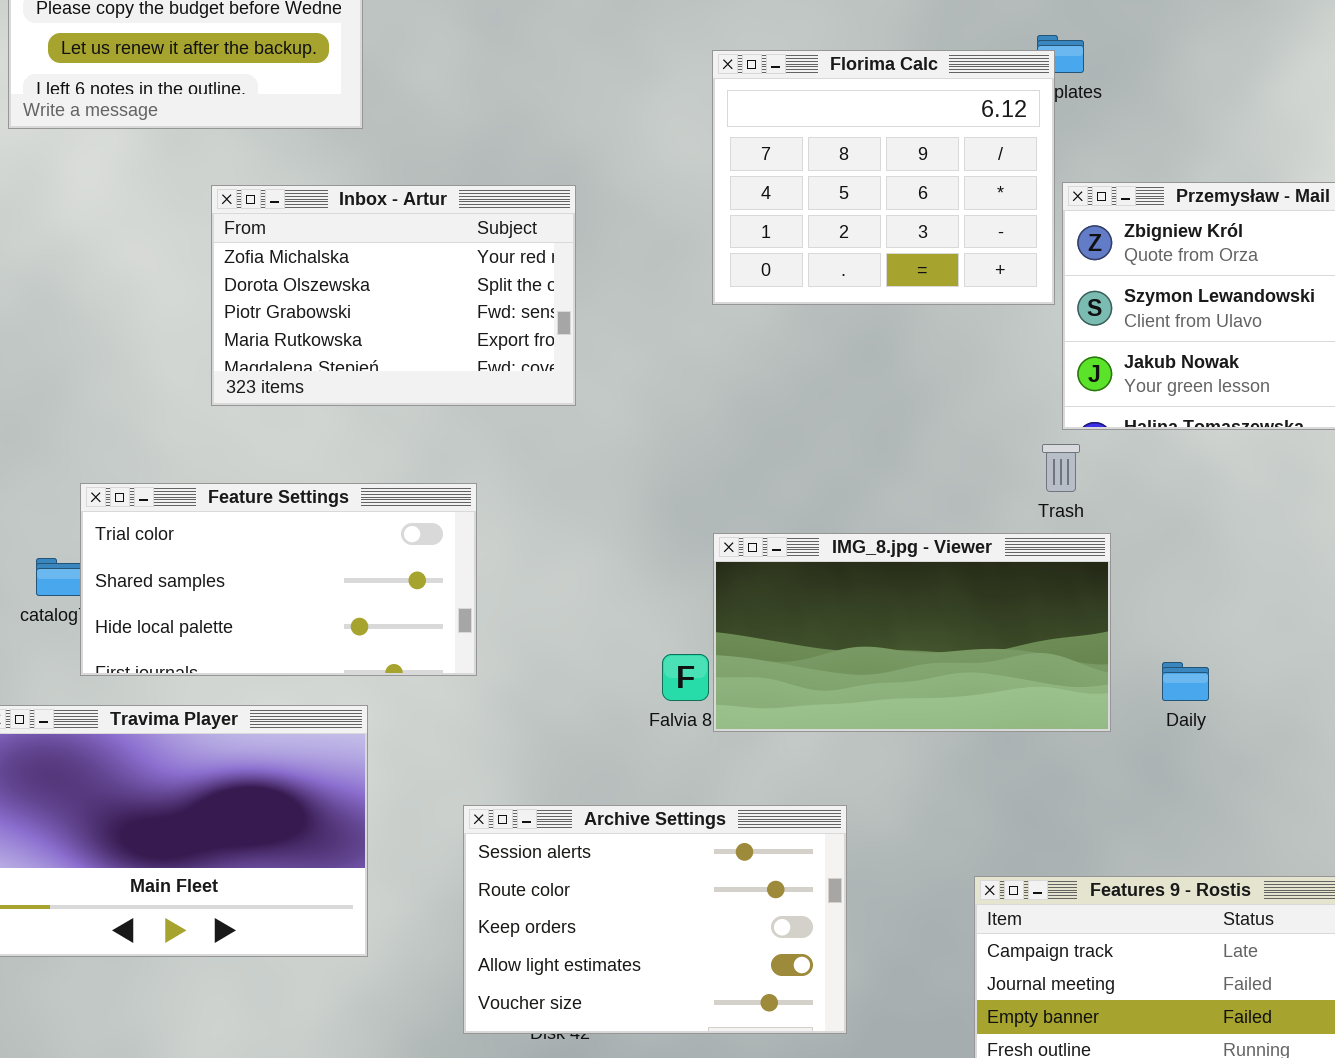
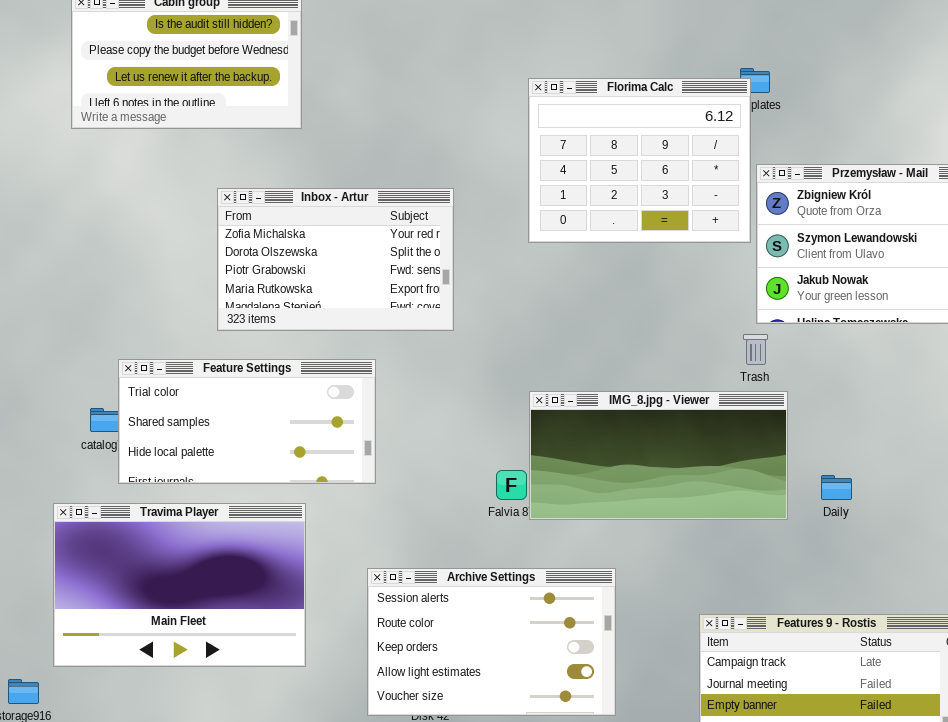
Inbox - Artur: [211,185,576,406] -> [217,188,454,331], moved

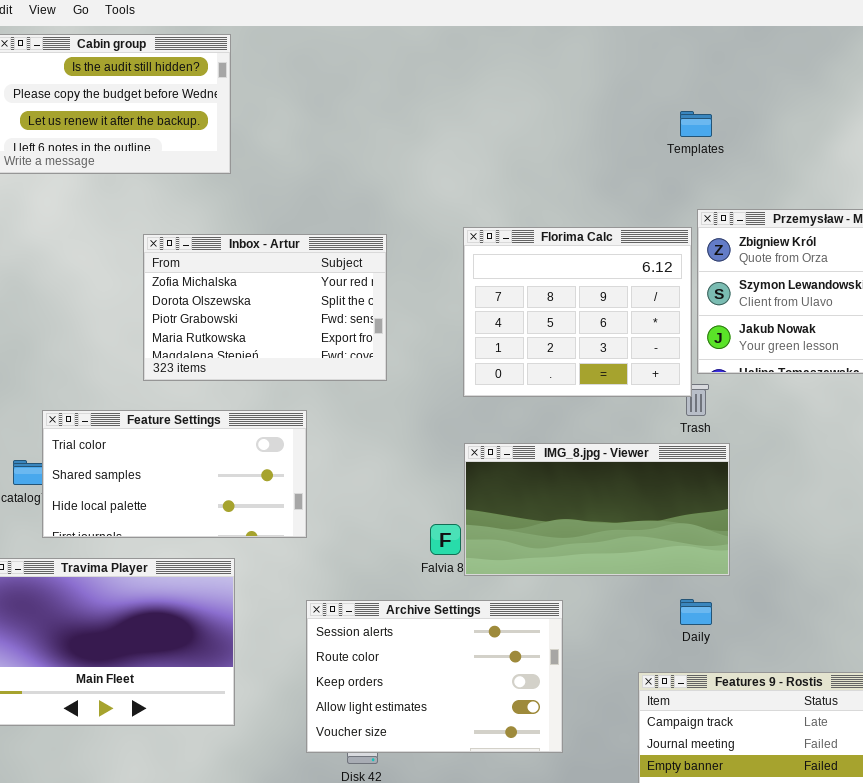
Florima Calc: [528,78,751,243] -> [463,227,692,397], moved
Daily: [821,475,852,500] -> [680,599,712,625], moved
Archive Settings: [367,568,616,716] -> [306,600,563,753], moved

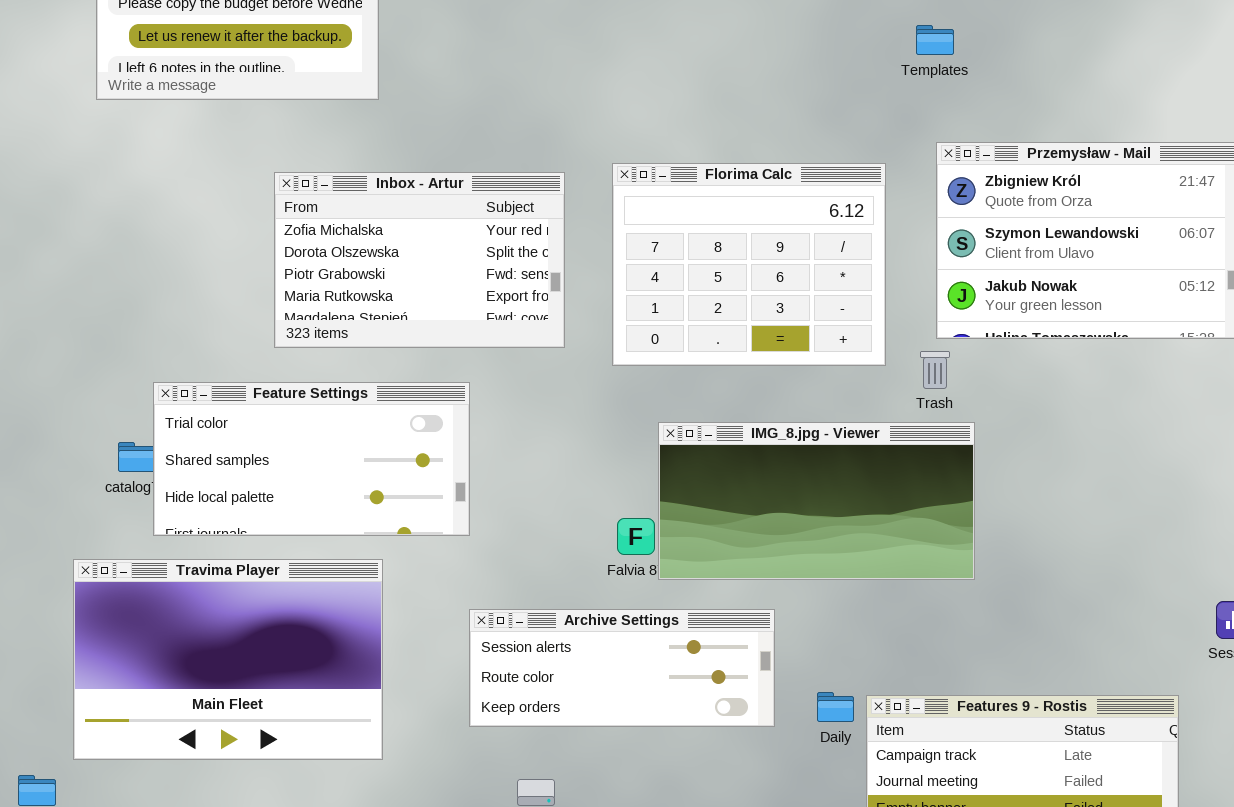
Florima Calc: [463,227,692,397] -> [612,163,886,366], moved
Daily: [680,599,712,625] -> [817,692,854,722], moved
Archive Settings: [306,600,563,753] -> [469,609,775,727], resized

